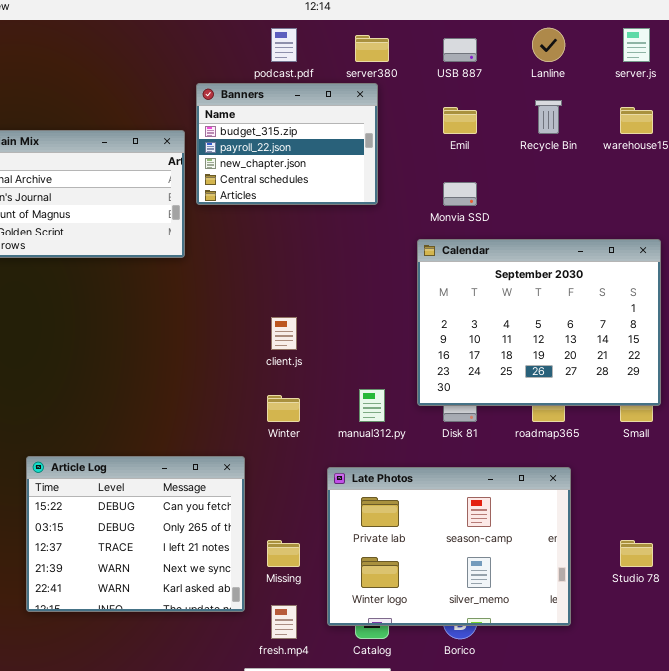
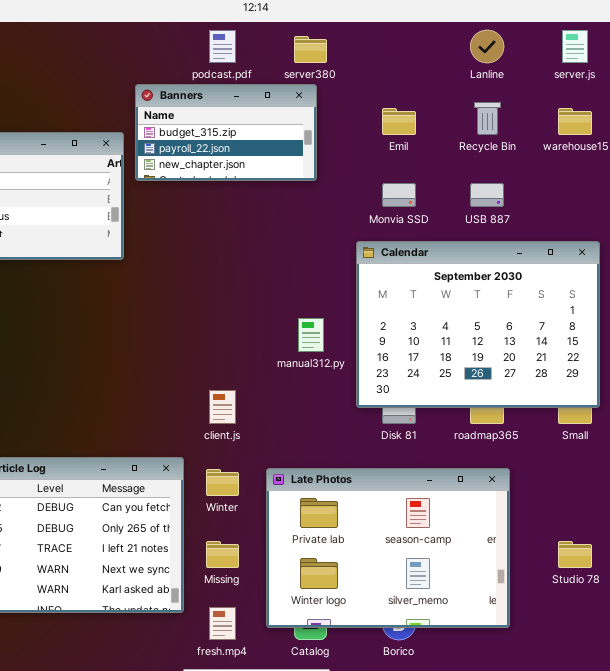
USB 887: [443,38,477,62] -> [470,183,504,207], moved
Banners: [196,83,378,205] -> [135,84,317,181], resized
client.js: [271,317,297,350] -> [209,390,236,424], moved
manual312.py: [359,389,385,422] -> [298,318,324,352], moved
Winter: [267,395,300,422] -> [206,469,239,496], moved

